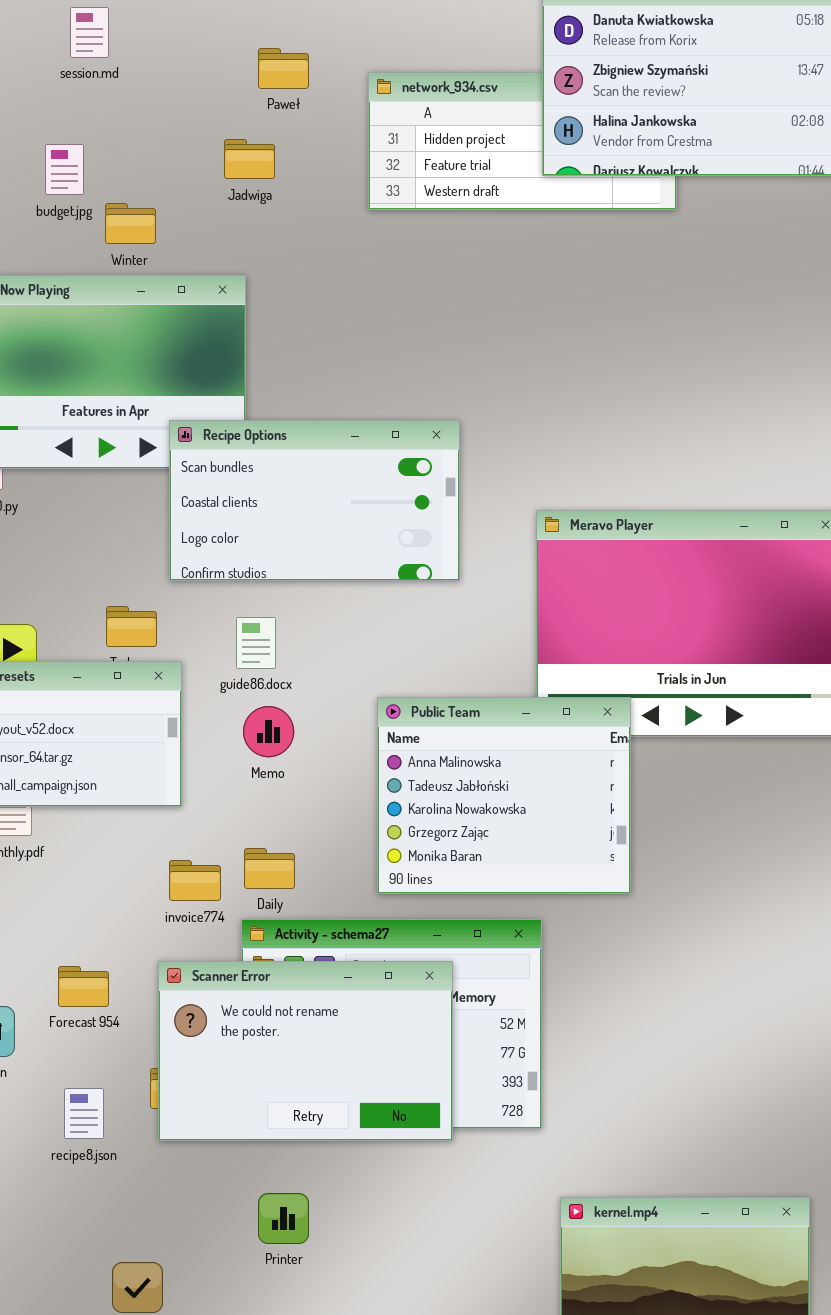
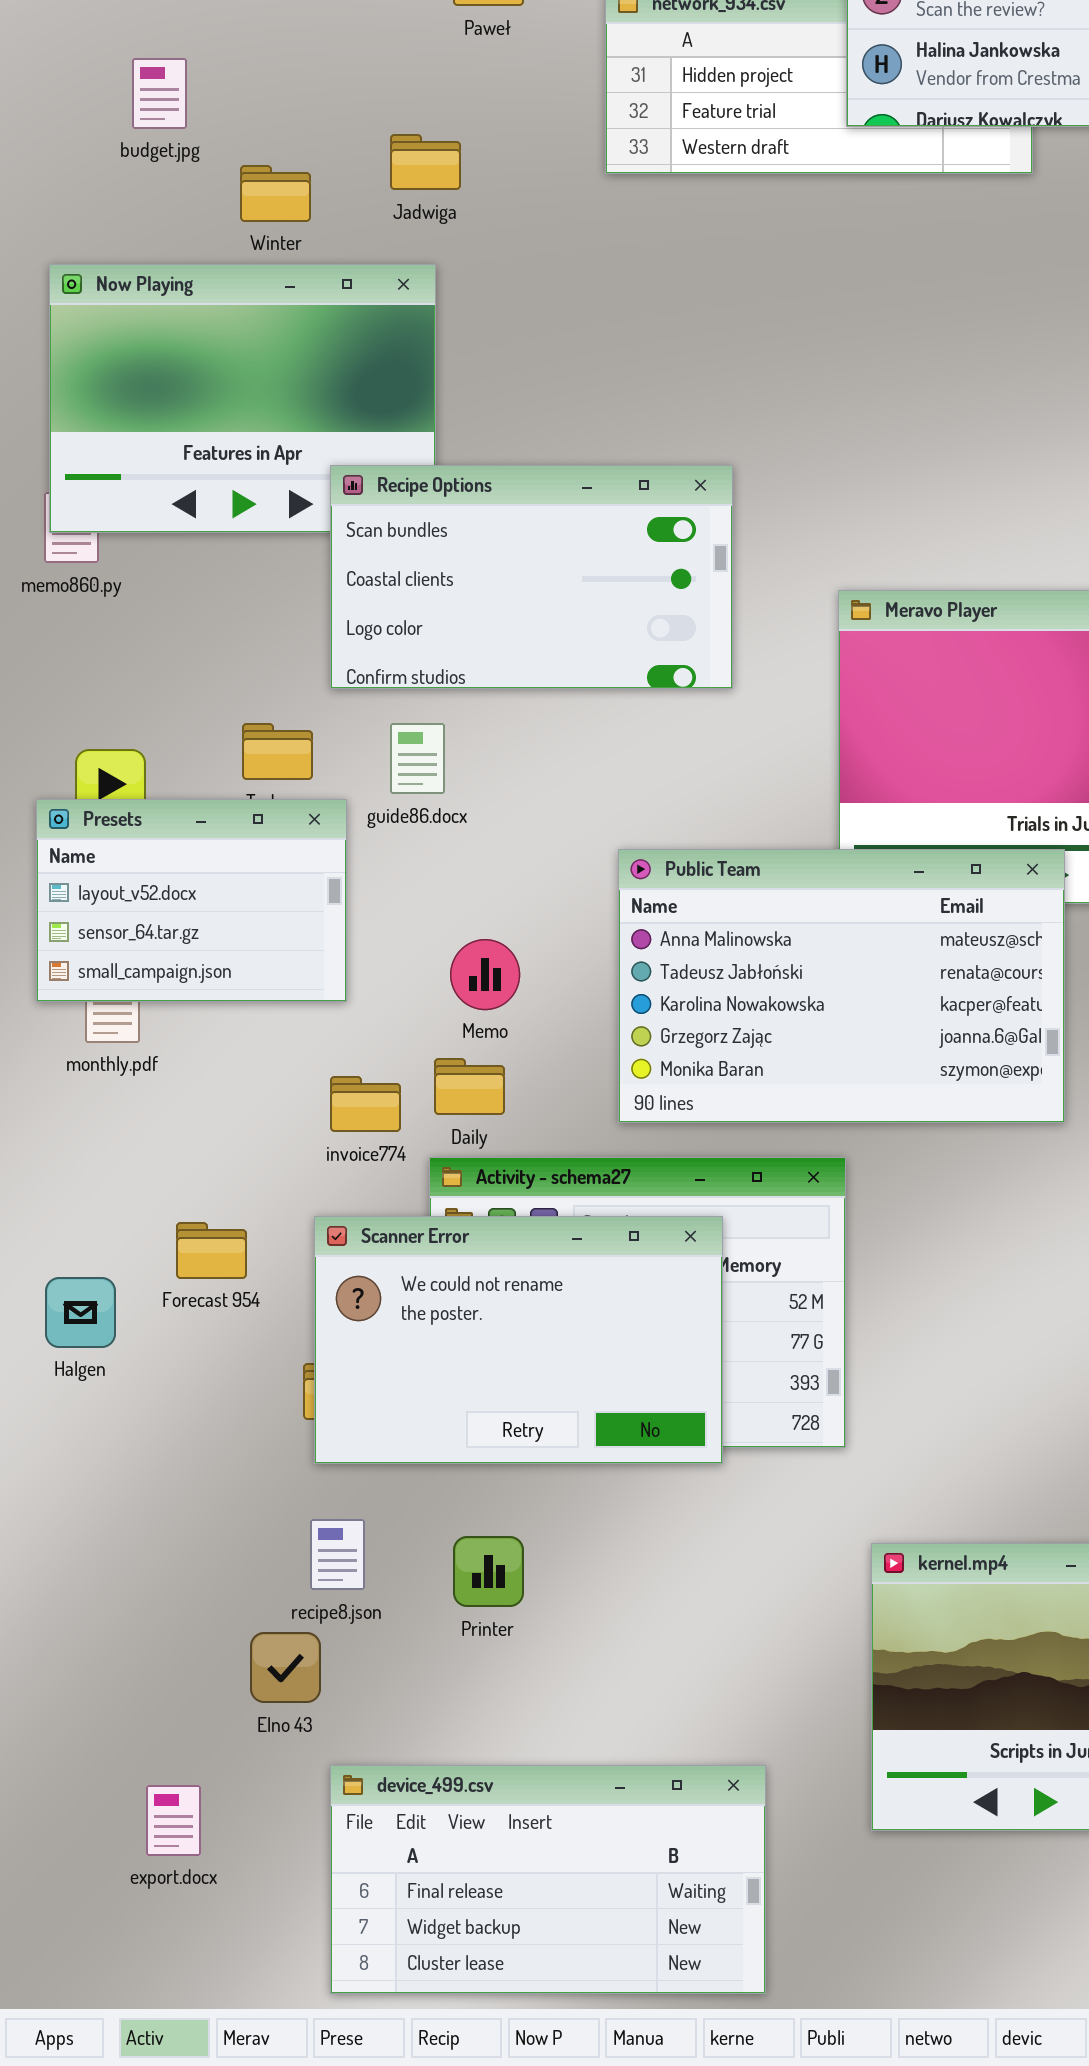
Jadwiga: [224,139,275,179] -> [390,134,461,190], moved
budget.jpg: [45,144,84,195] -> [132,58,187,129], moved
guide86.docx: [236,617,276,669] -> [390,723,445,794], moved
Public Team: [377,697,631,894] -> [618,849,1065,1123], resized
Memo: [243,706,294,757] -> [450,939,520,1010], moved
recipe8.json: [64,1088,104,1139] -> [310,1519,365,1590], moved

